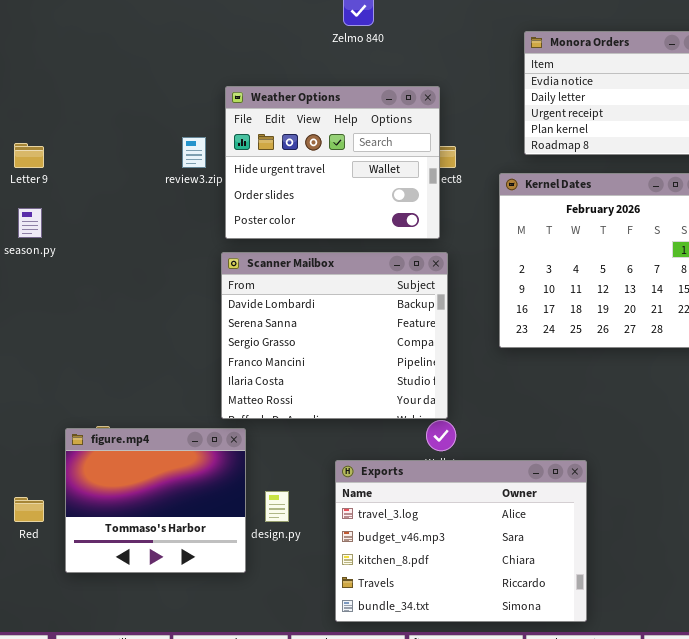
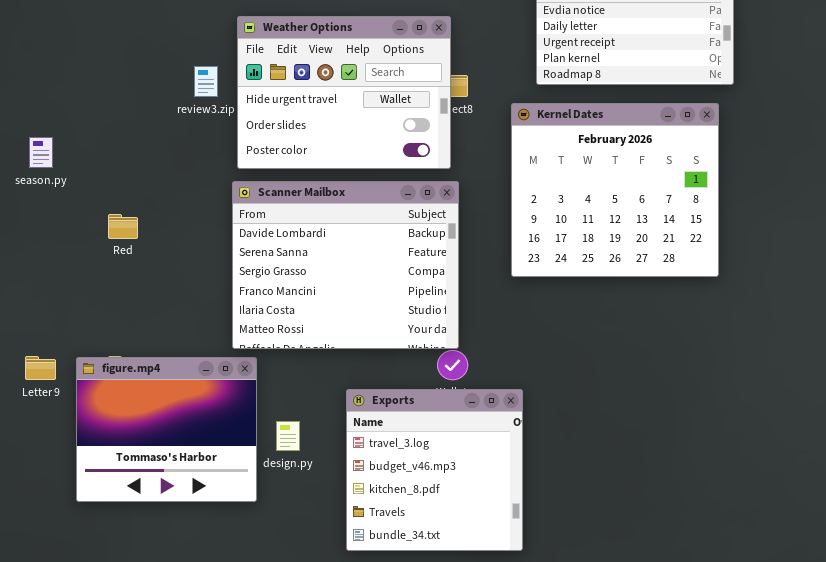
Letter 9: [14,143,44,168] -> [25,356,56,380], moved
Exports: [335,460,587,622] -> [346,389,523,551], resized
Red: [14,497,44,522] -> [108,214,138,239], moved

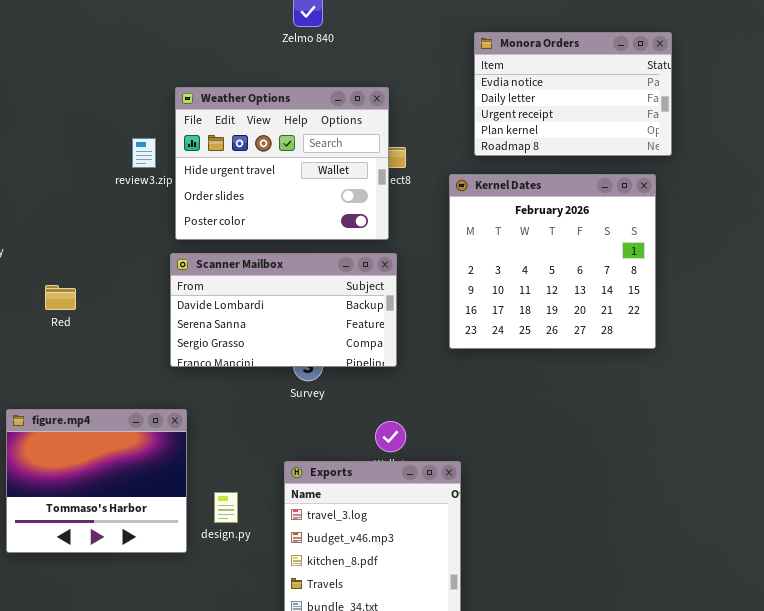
Scanner Mailbox: [232,181,459,349] -> [170,253,397,367], resized
figure.mp4: [76,357,257,502] -> [6,409,187,553], moved

